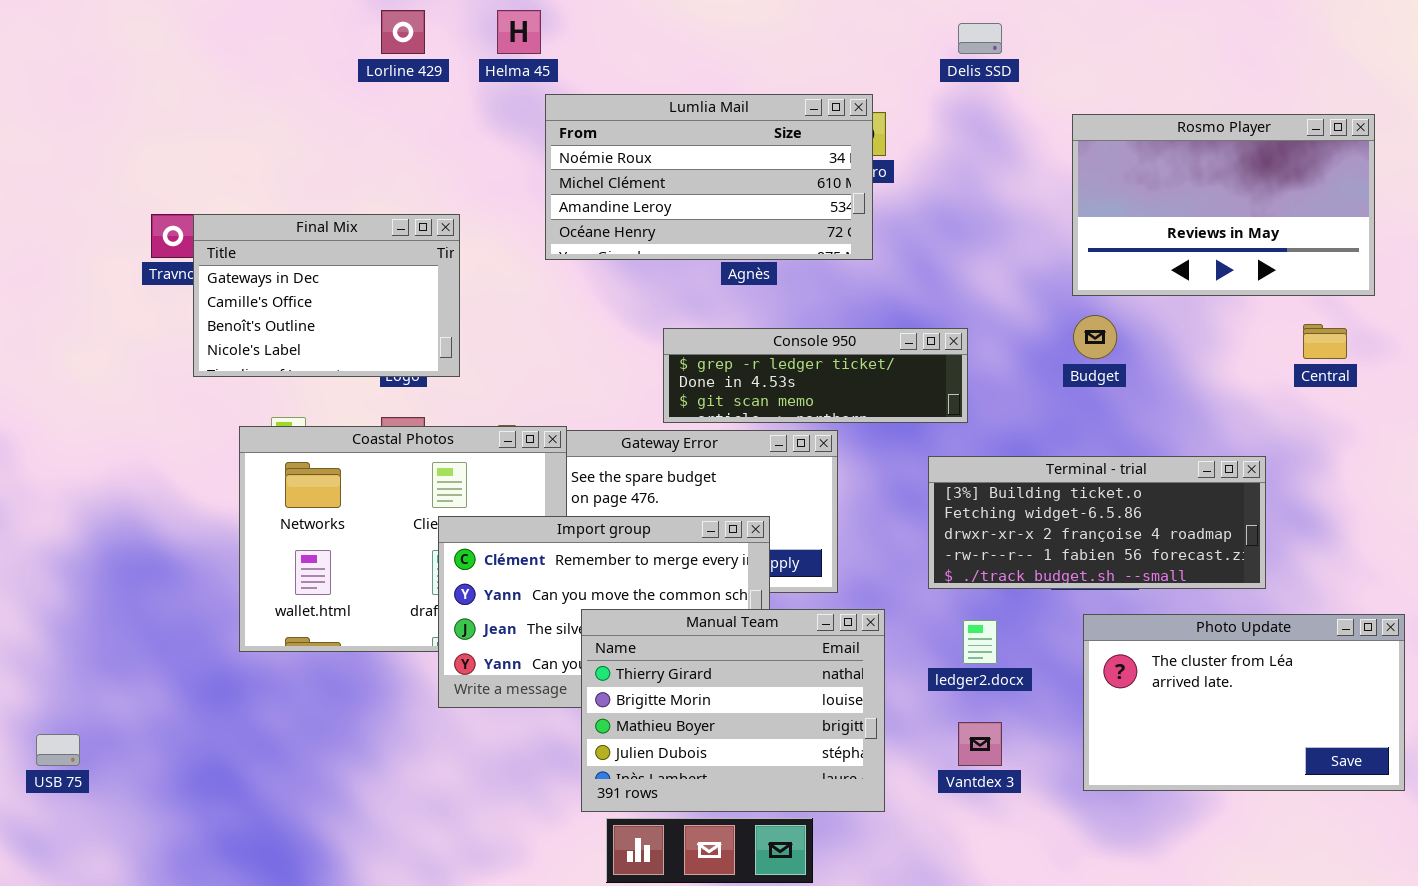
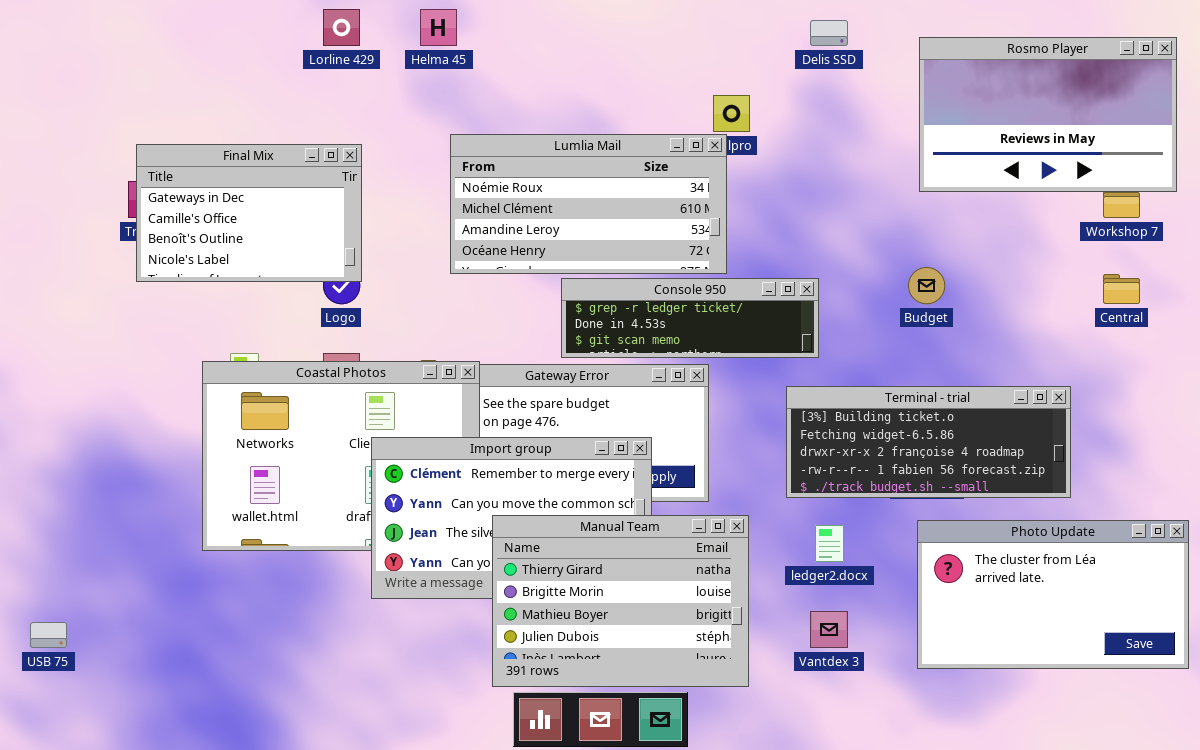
Lumlia Mail: [545,94,873,260] -> [450,134,727,274], moved
Rosmo Player: [1072,114,1375,296] -> [919,37,1177,192], moved
Final Mix: [193,214,460,377] -> [136,144,362,282], moved

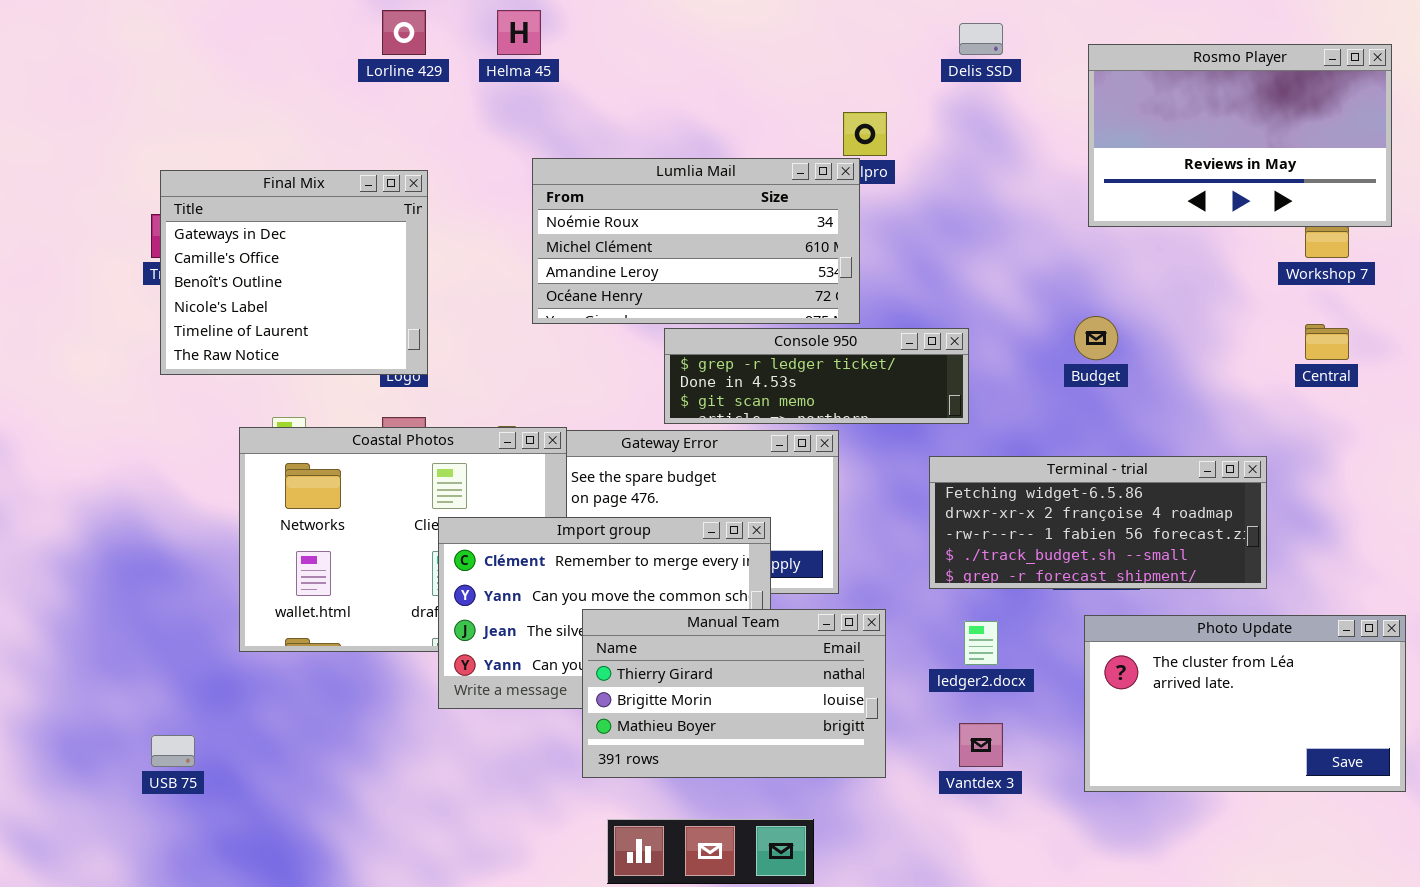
Final Mix: [136,144,362,282] -> [160,170,428,375], resized
Terminal - trial: [786,386,1071,498] -> [929,456,1267,589], scrolled down 1 row
Manual Team: [492,515,749,687] -> [582,609,886,778], resized
USB 75: [30,622,67,648] -> [151,735,195,767], moved

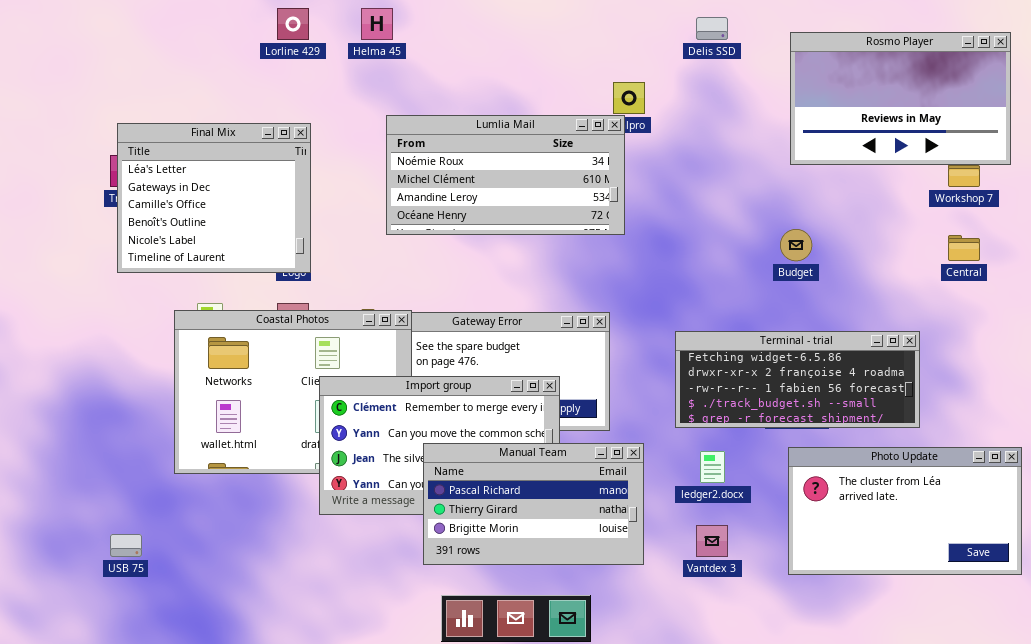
Final Mix: [160,170,428,375] -> [117,123,311,273], scrolled up 1 row
Console 950: [664,328,969,424] -> none, closed
Manual Team: [582,609,886,778] -> [423,443,644,565], scrolled up 1 row

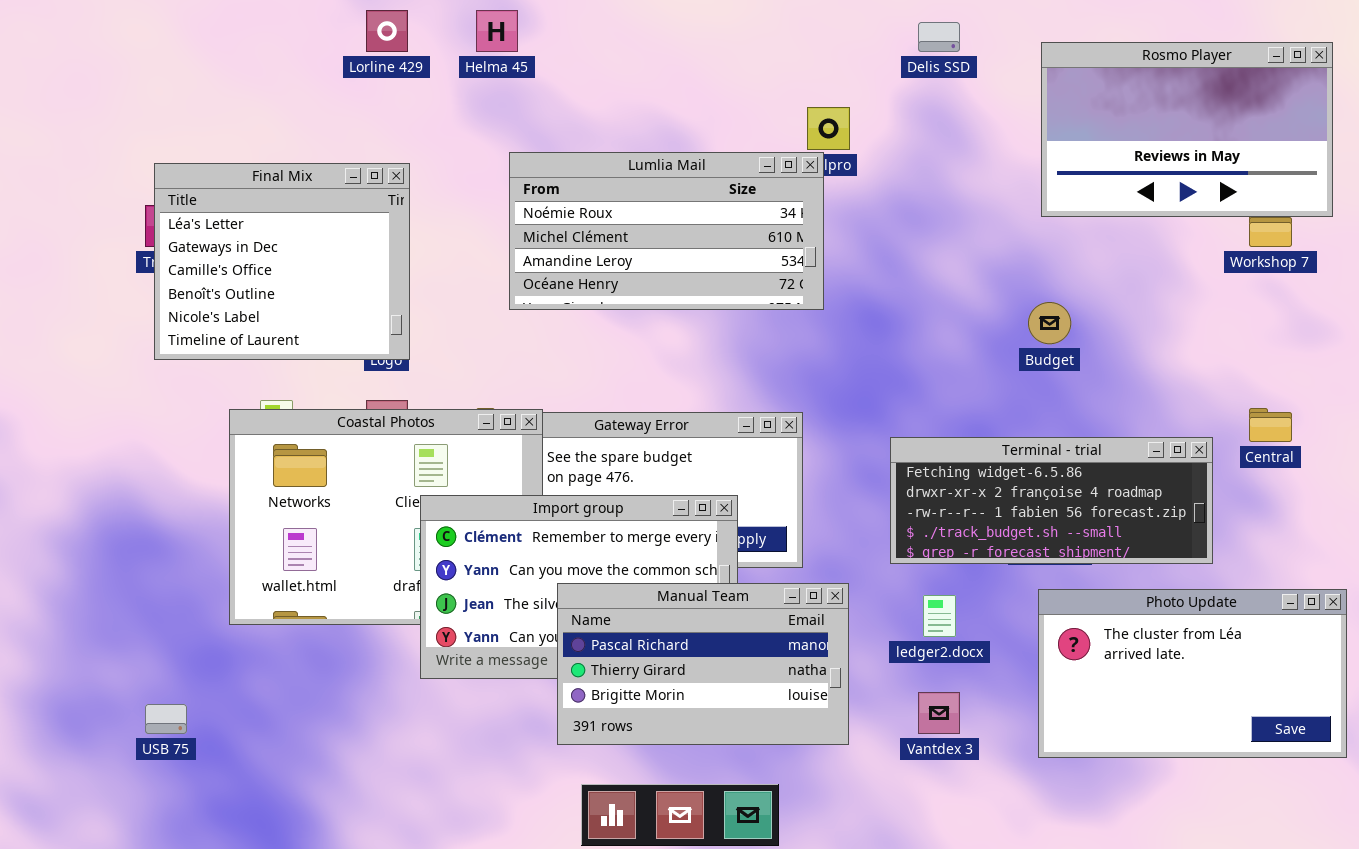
Central: [948,235,980,261] -> [1249,408,1292,442], moved

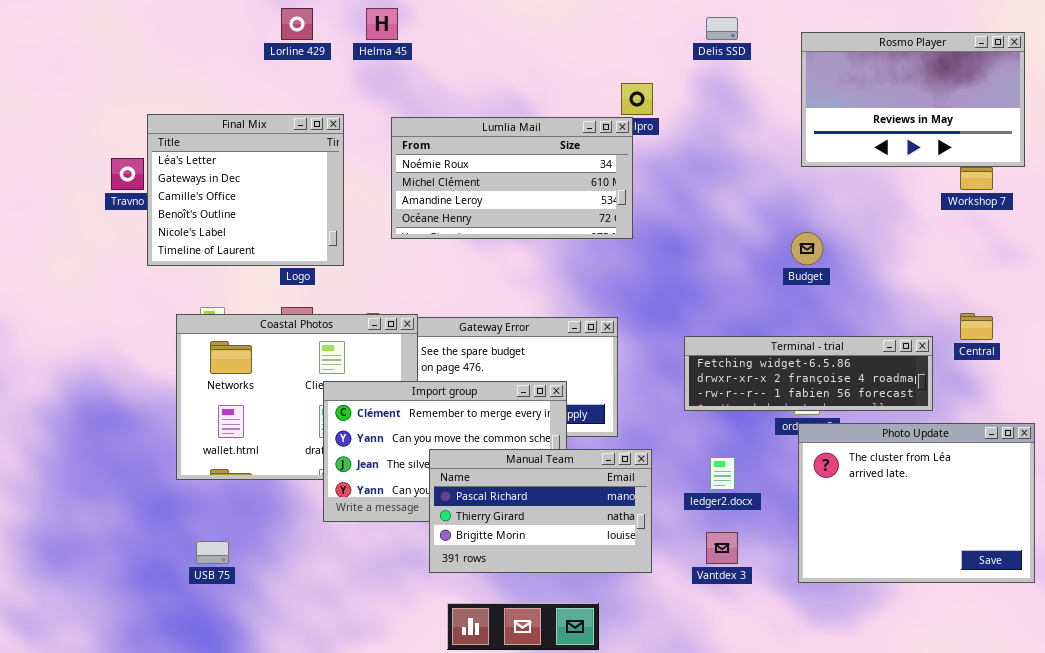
Final Mix: [154,163,410,360] -> [147,114,344,266], moved
Terminal - trial: [890,437,1213,564] -> [684,336,933,411], resized
Photo Update: [1038,589,1347,758] -> [798,423,1035,583], resized
USB 75: [145,704,187,734] -> [196,541,229,564], moved

